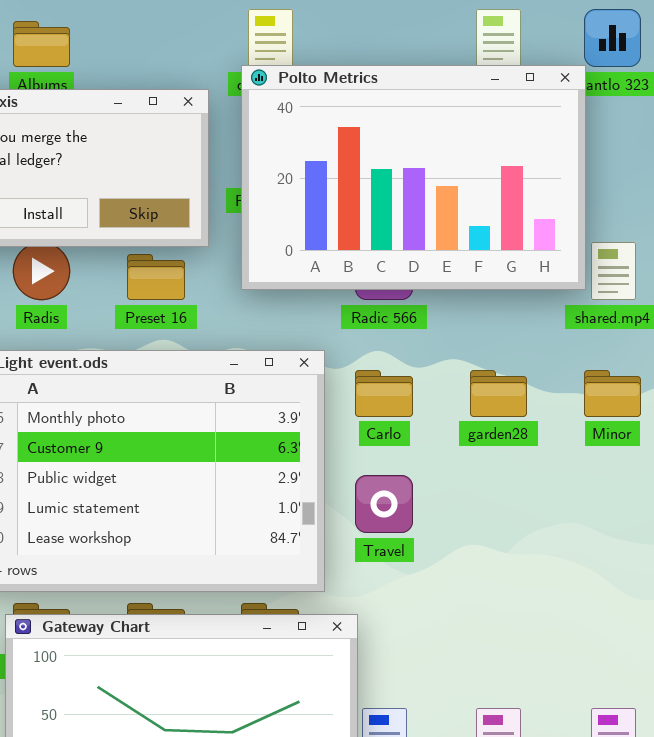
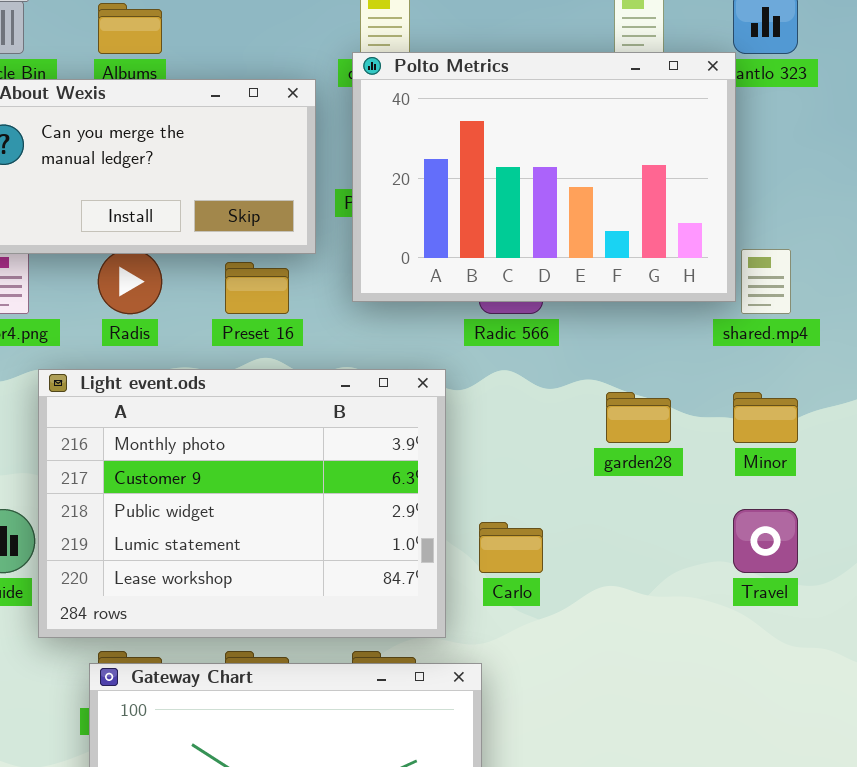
Carlo: [355,370,413,417] -> [479,522,543,573], moved
Travel: [355,475,413,533] -> [733,509,798,573], moved

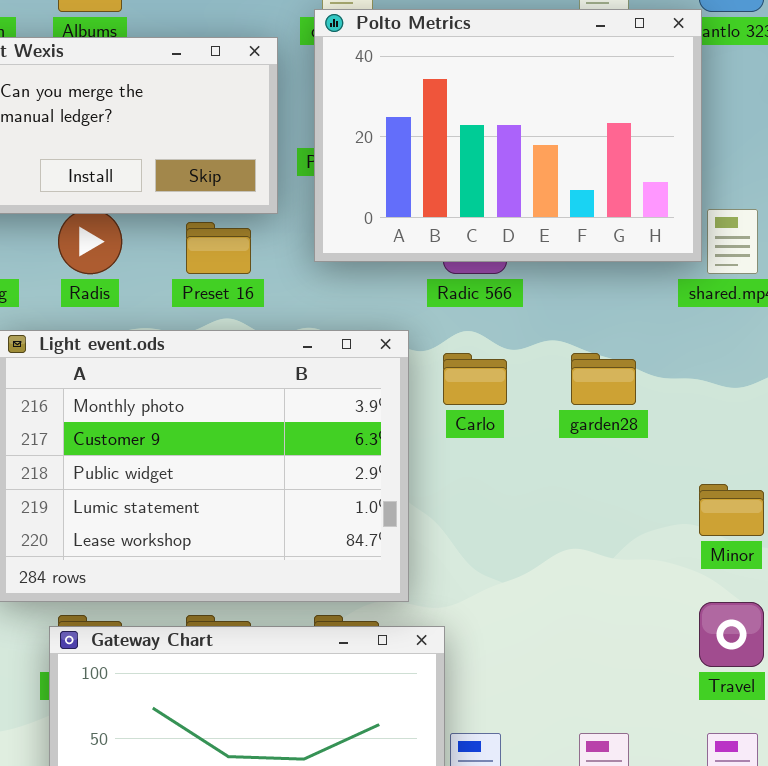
Minor: [733,392,798,443] -> [699,484,764,536], moved
Travel: [733,509,798,573] -> [699,602,764,667], moved
Carlo: [479,522,543,573] -> [443,353,507,405], moved

